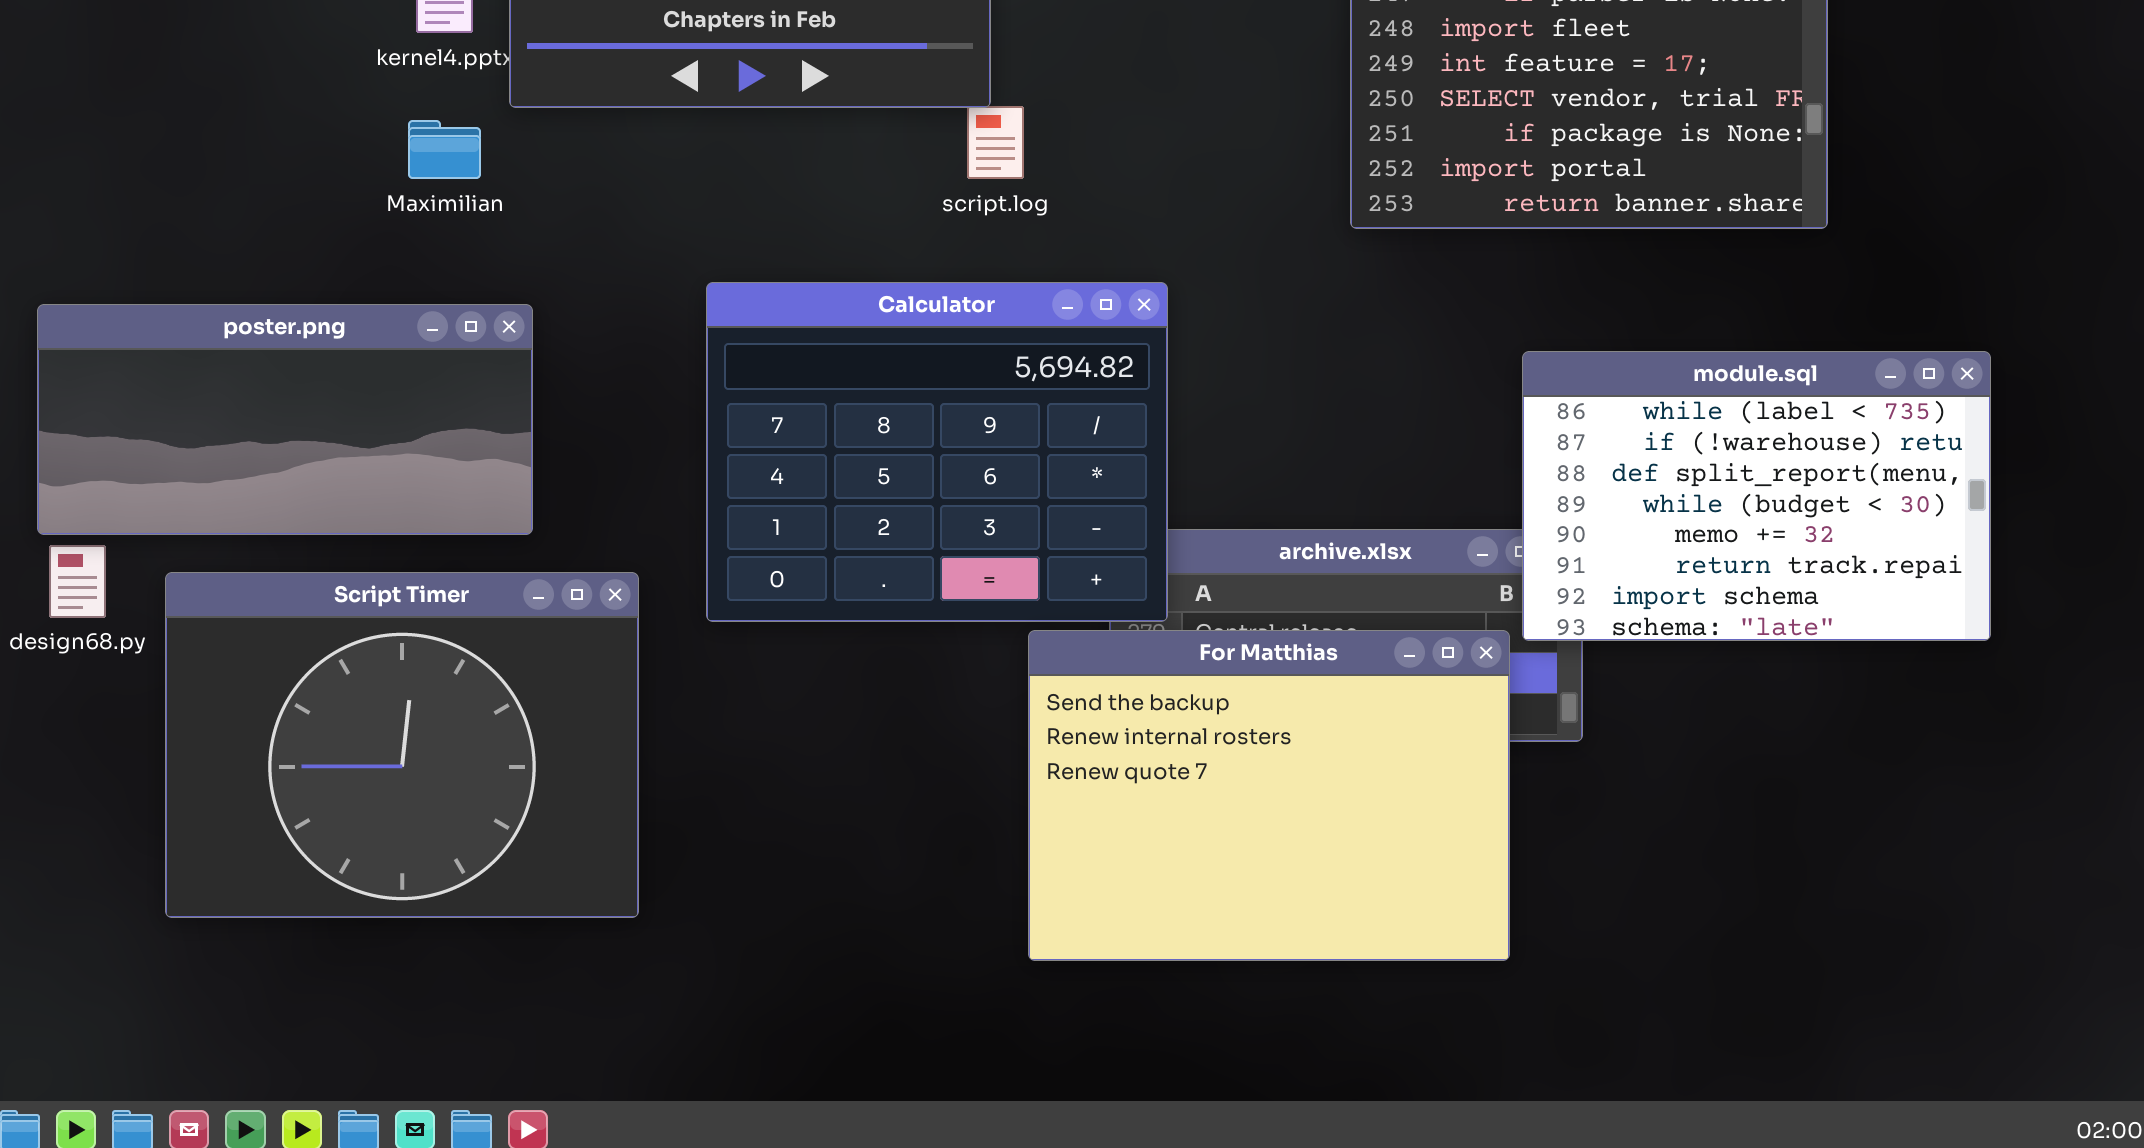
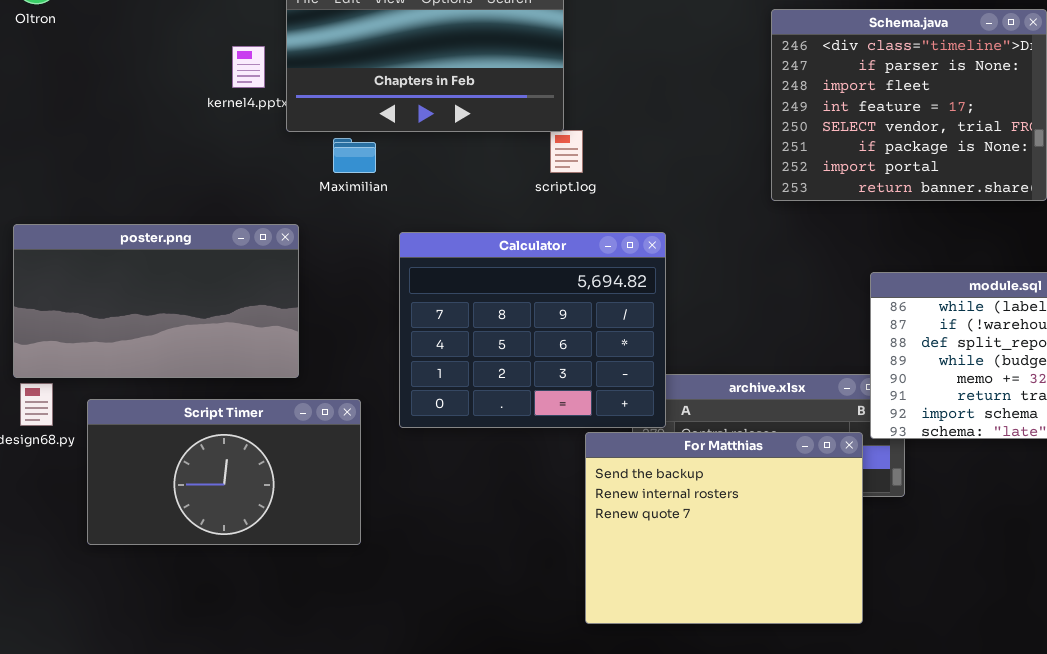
Maximilian: [408,120,481,179] -> [333,138,376,173], moved
poster.png: [37,304,533,535] -> [13,224,299,378], resized
Script Timer: [165,572,639,918] -> [87,399,361,545], resized

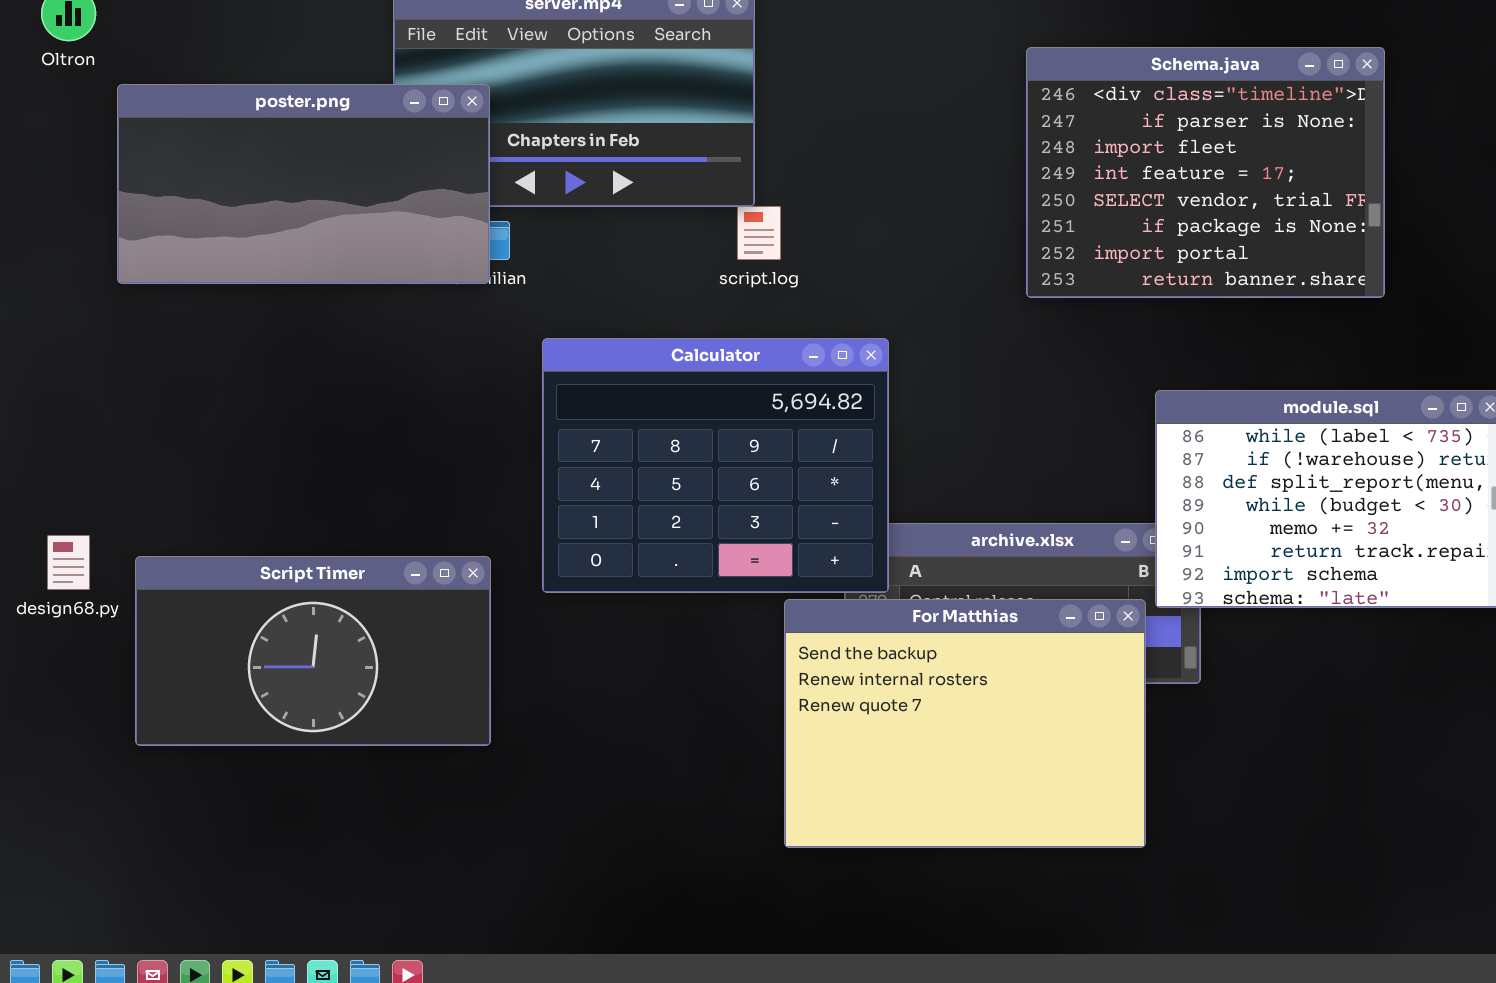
poster.png: [13,224,299,378] -> [117,84,490,284], moved

